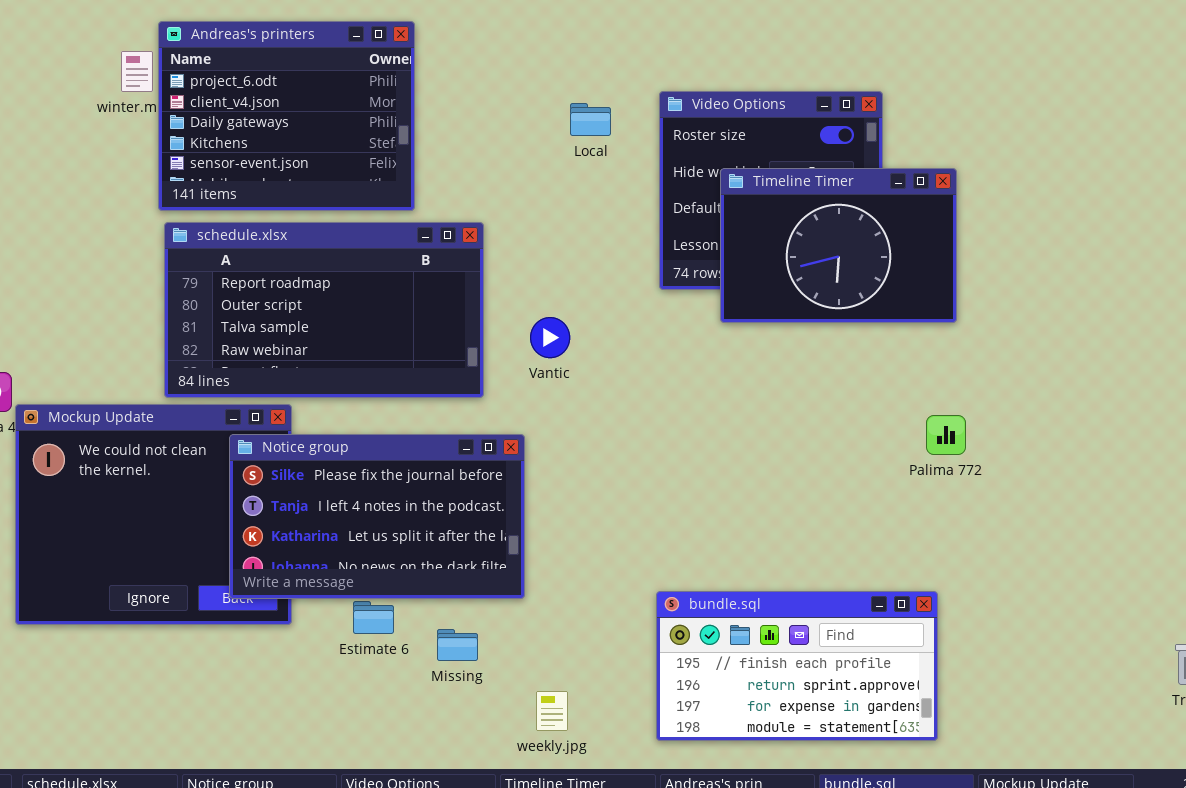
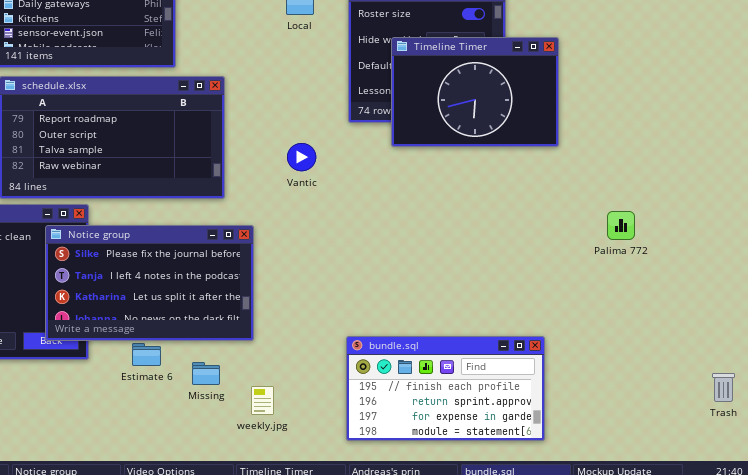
Vantic: [530,317,570,358] -> [287,143,316,171], moved
Palima 772: [926,415,966,455] -> [607,211,635,240], moved
weekly.jpg: [536,691,568,731] -> [251,386,274,415], moved

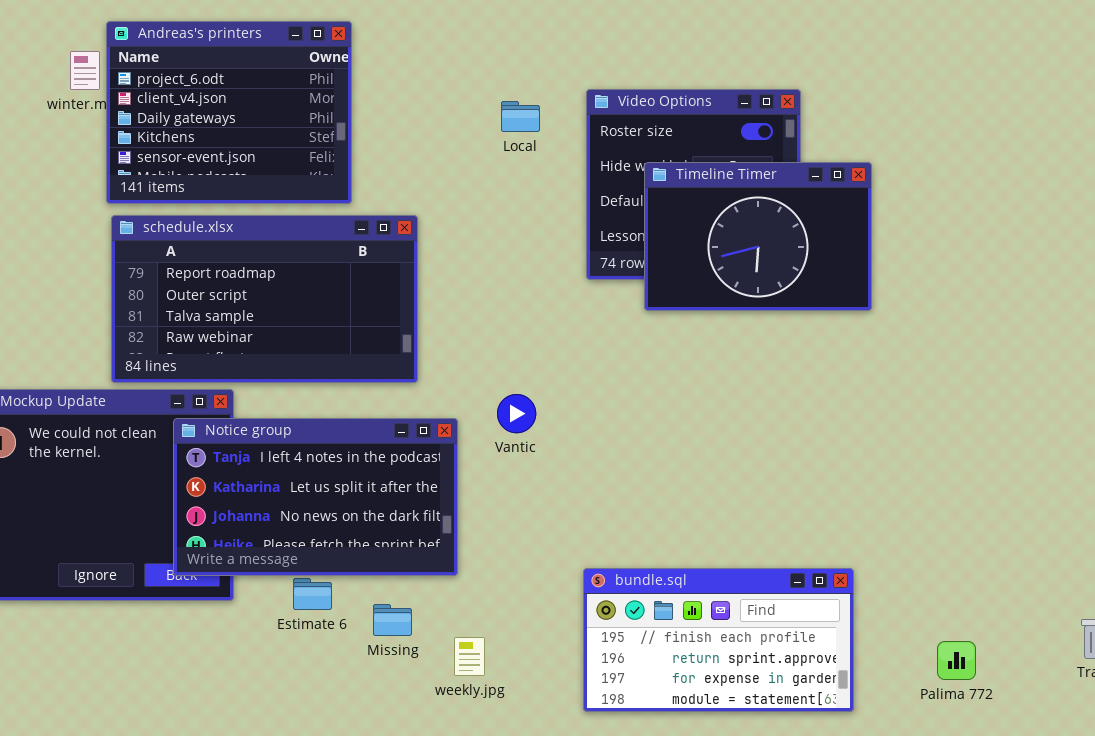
Vantic: [287,143,316,171] -> [497,394,536,433], moved
Palima 772: [607,211,635,240] -> [937,641,976,680], moved
Notice group: [45,225,254,341] -> [173,418,458,576], scrolled down 1 row

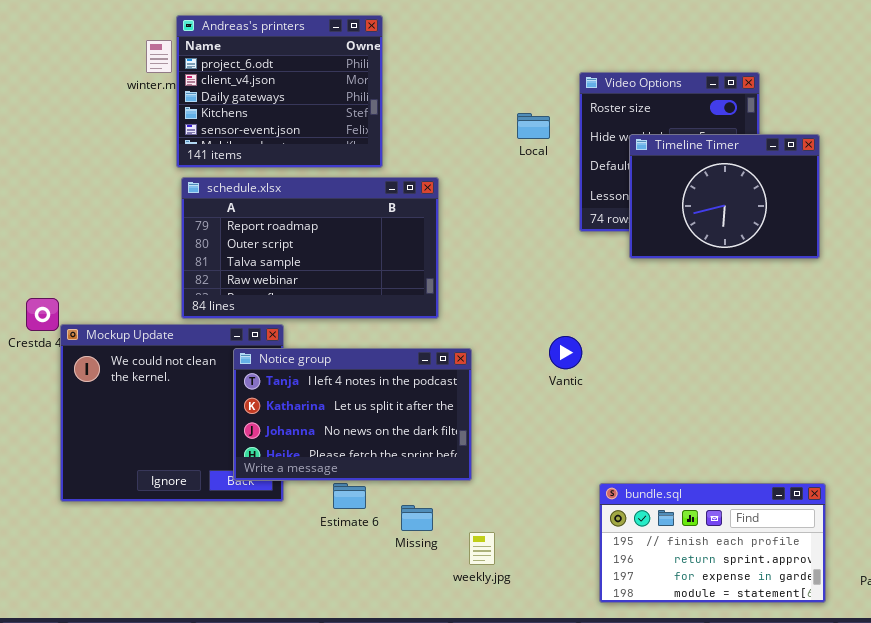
Local: [501,101,540,132] -> [517,113,550,139], moved
Vantic: [497,394,536,433] -> [549,336,582,369], moved
bundle.sql: [583,568,854,712] -> [599,483,826,603], moved

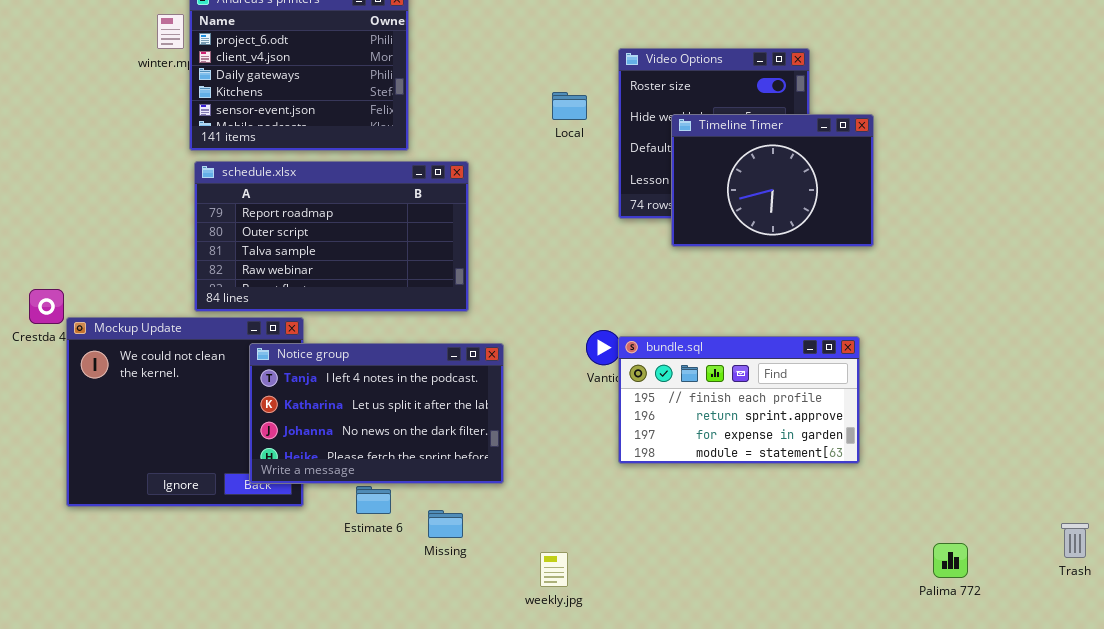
bundle.sql: [599,483,826,603] -> [618,336,860,464], moved
weekly.jpg: [469,532,495,565] -> [540,552,568,587], moved

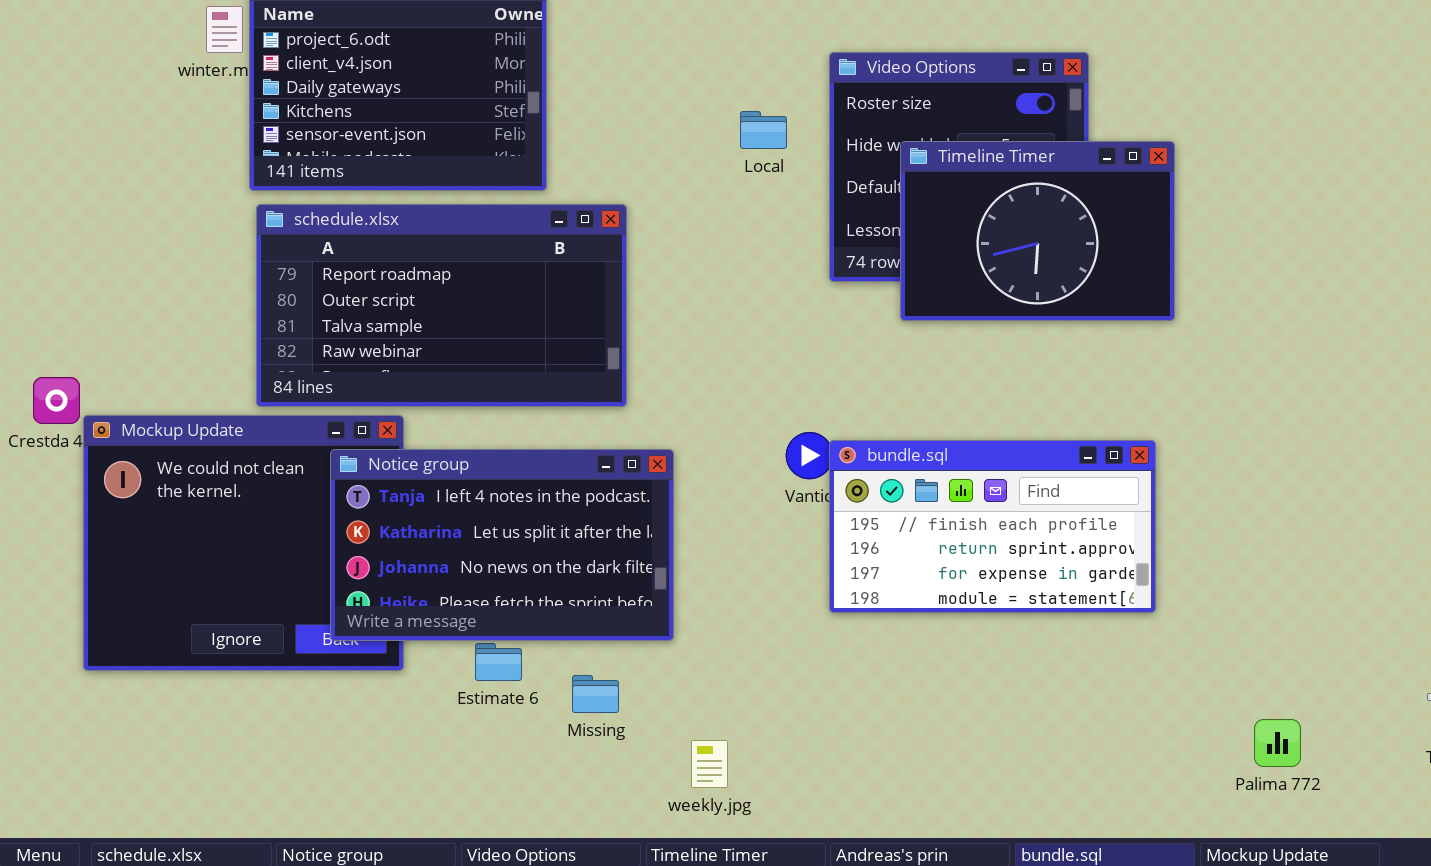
weekly.jpg: [540,552,568,587] -> [691,740,728,788], moved

